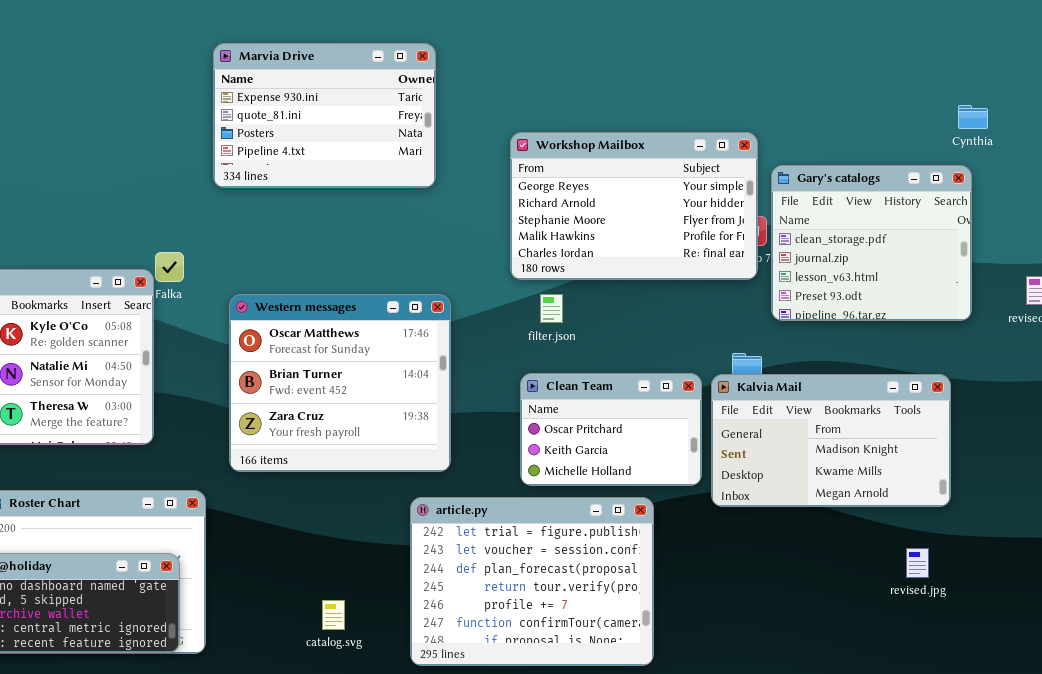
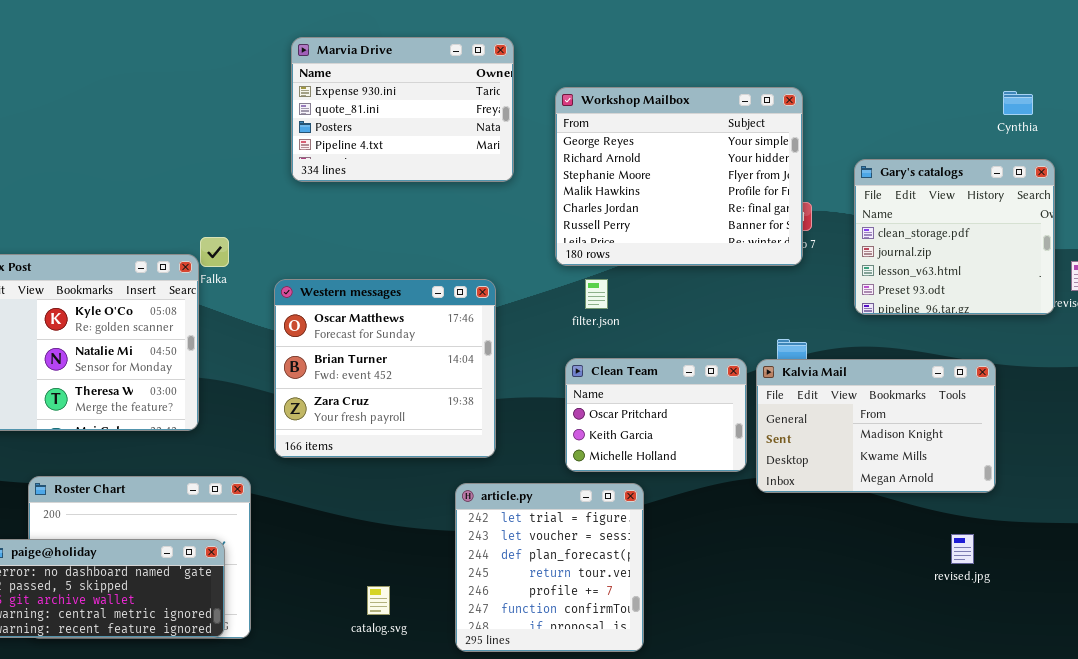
Marvia Drive: [213,43,436,188] -> [291,37,514,182], moved
Workshop Mailbox: [510,132,758,280] -> [555,87,803,266], resized
Gary's catalogs: [771,165,972,321] -> [854,159,1055,315], moved
article.py: [410,497,654,666] -> [455,483,644,652], resized

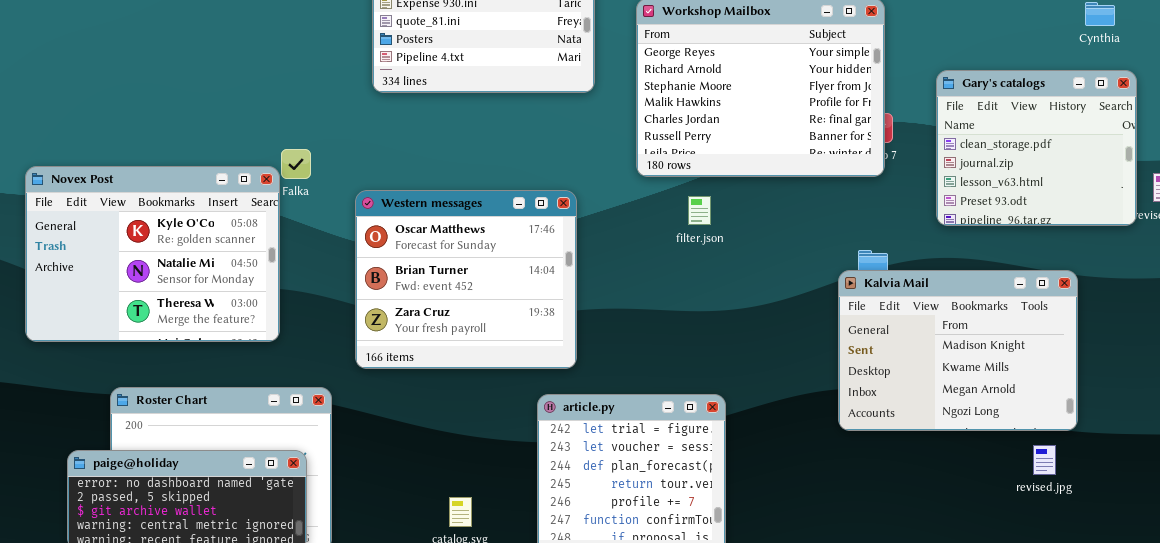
filter.json: [585,279,608,309] -> [688,196,711,225], moved
Clean Team: [565,358,747,472] -> none, closed
Kalvia Mail: [756,359,996,493] -> [838,270,1078,431], resized

